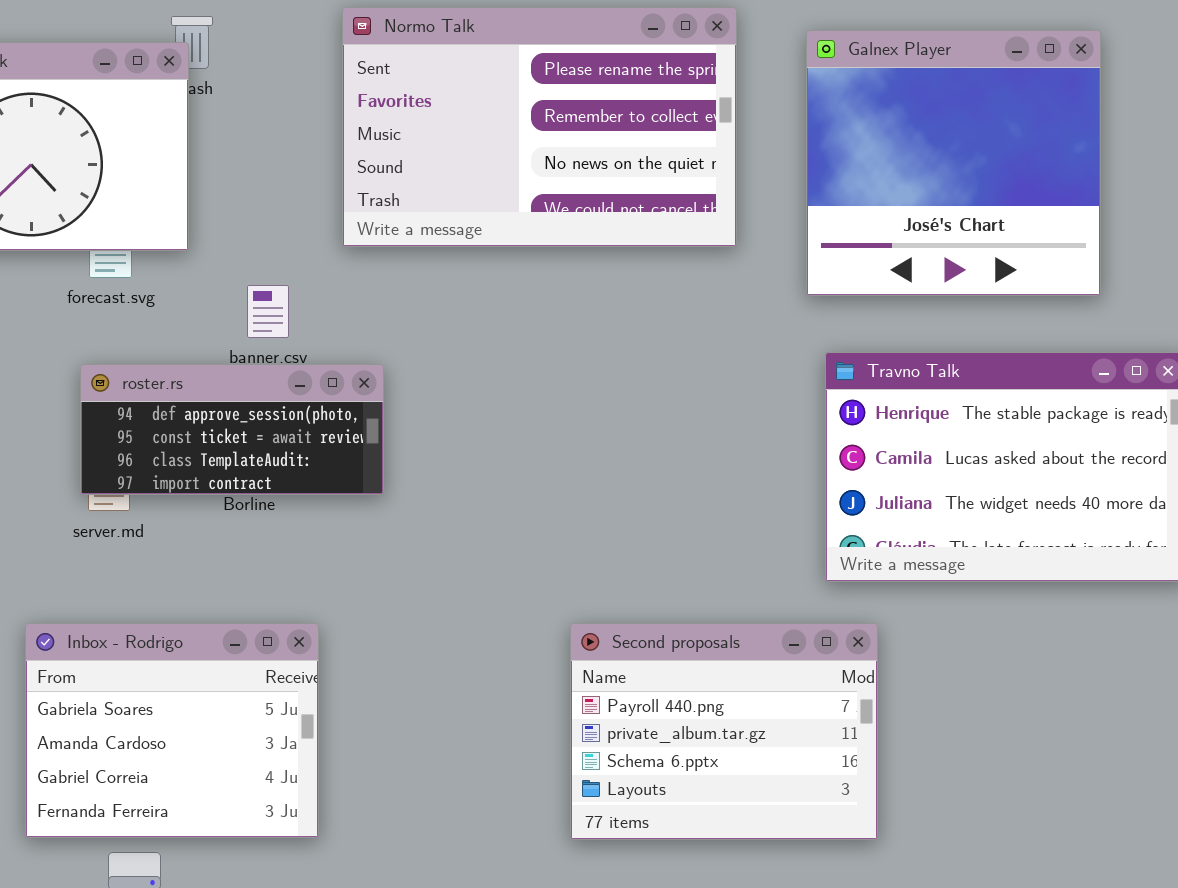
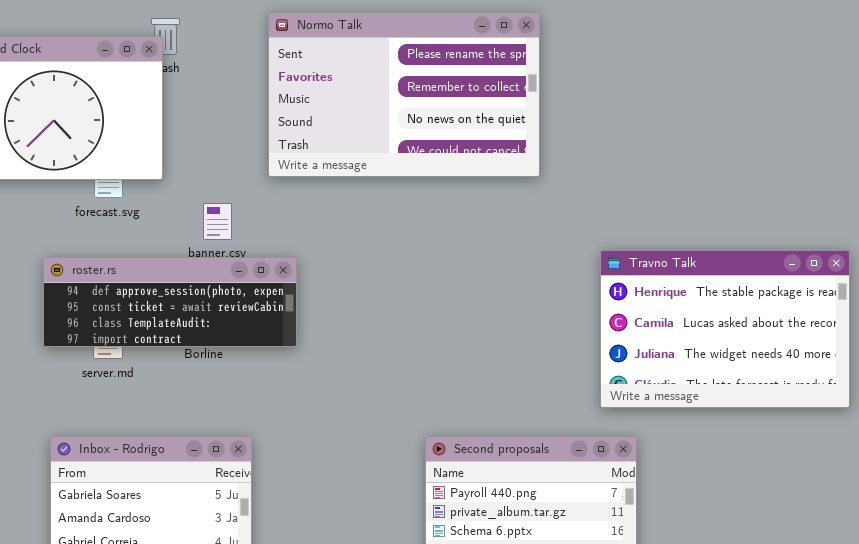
Galnex Player: [806,30,1101,296] -> none, closed
roster.rs: [80,364,384,495] -> [43,257,297,347], resized

